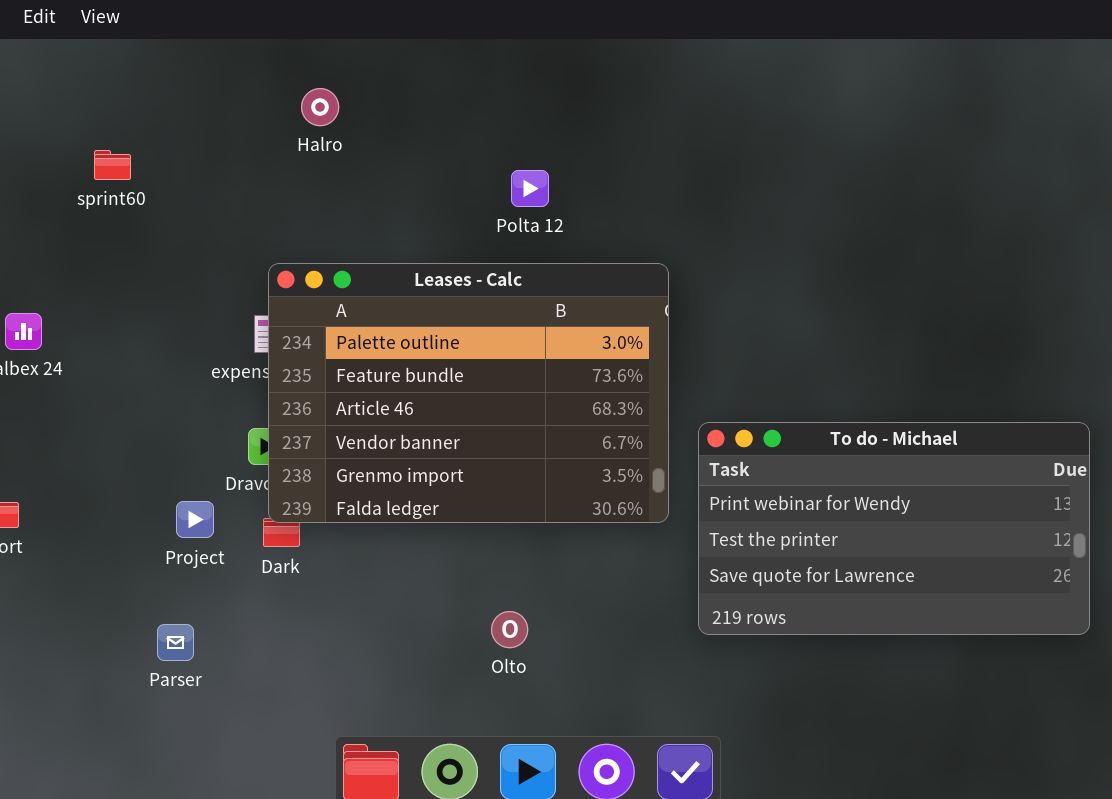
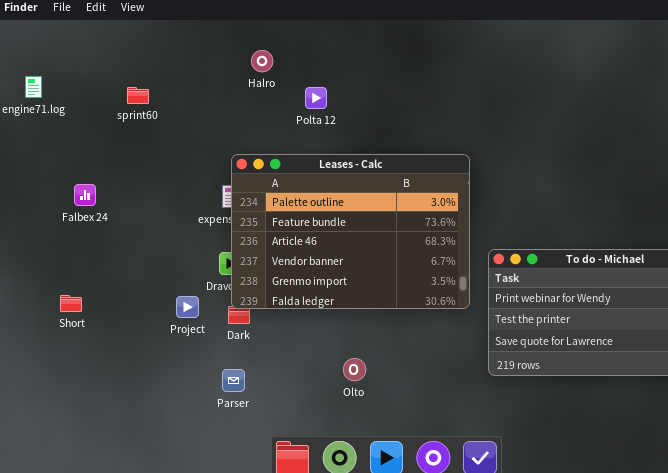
Polta 12: [511,170,549,207] -> [305,87,327,109], moved
Olto: [491,611,528,648] -> [343,358,366,381], moved
Parser: [157,624,194,661] -> [222,369,245,392], moved

